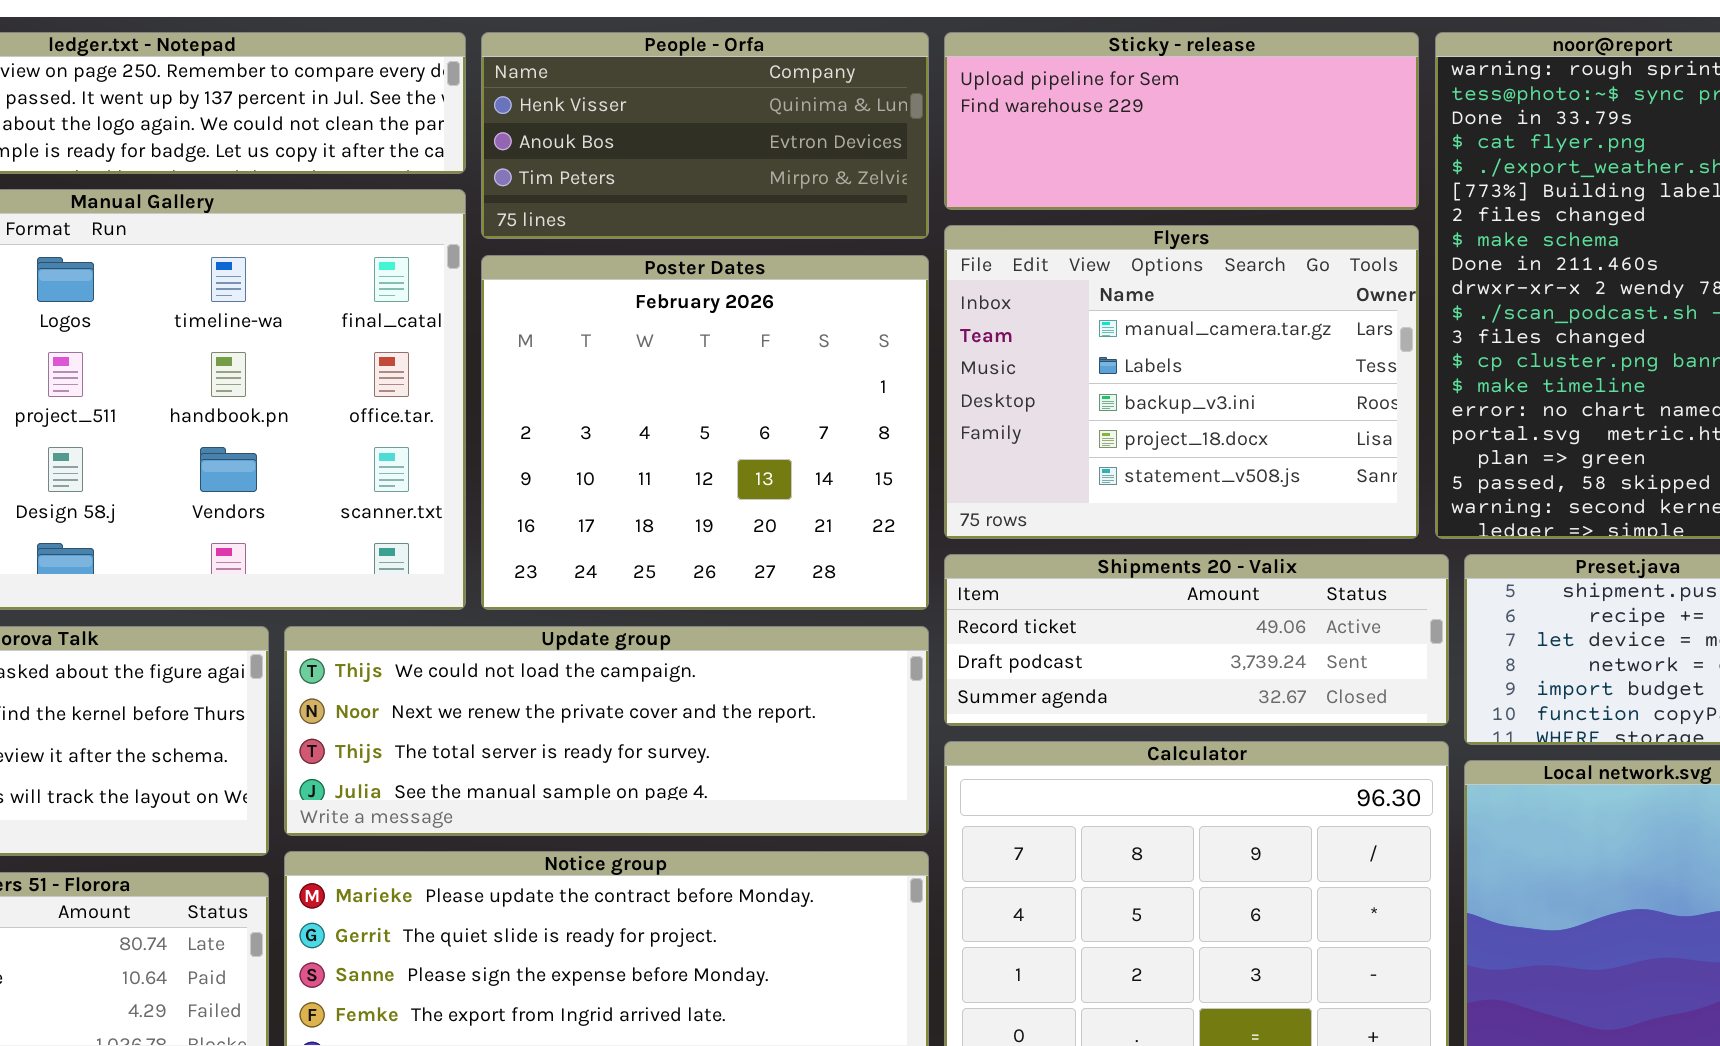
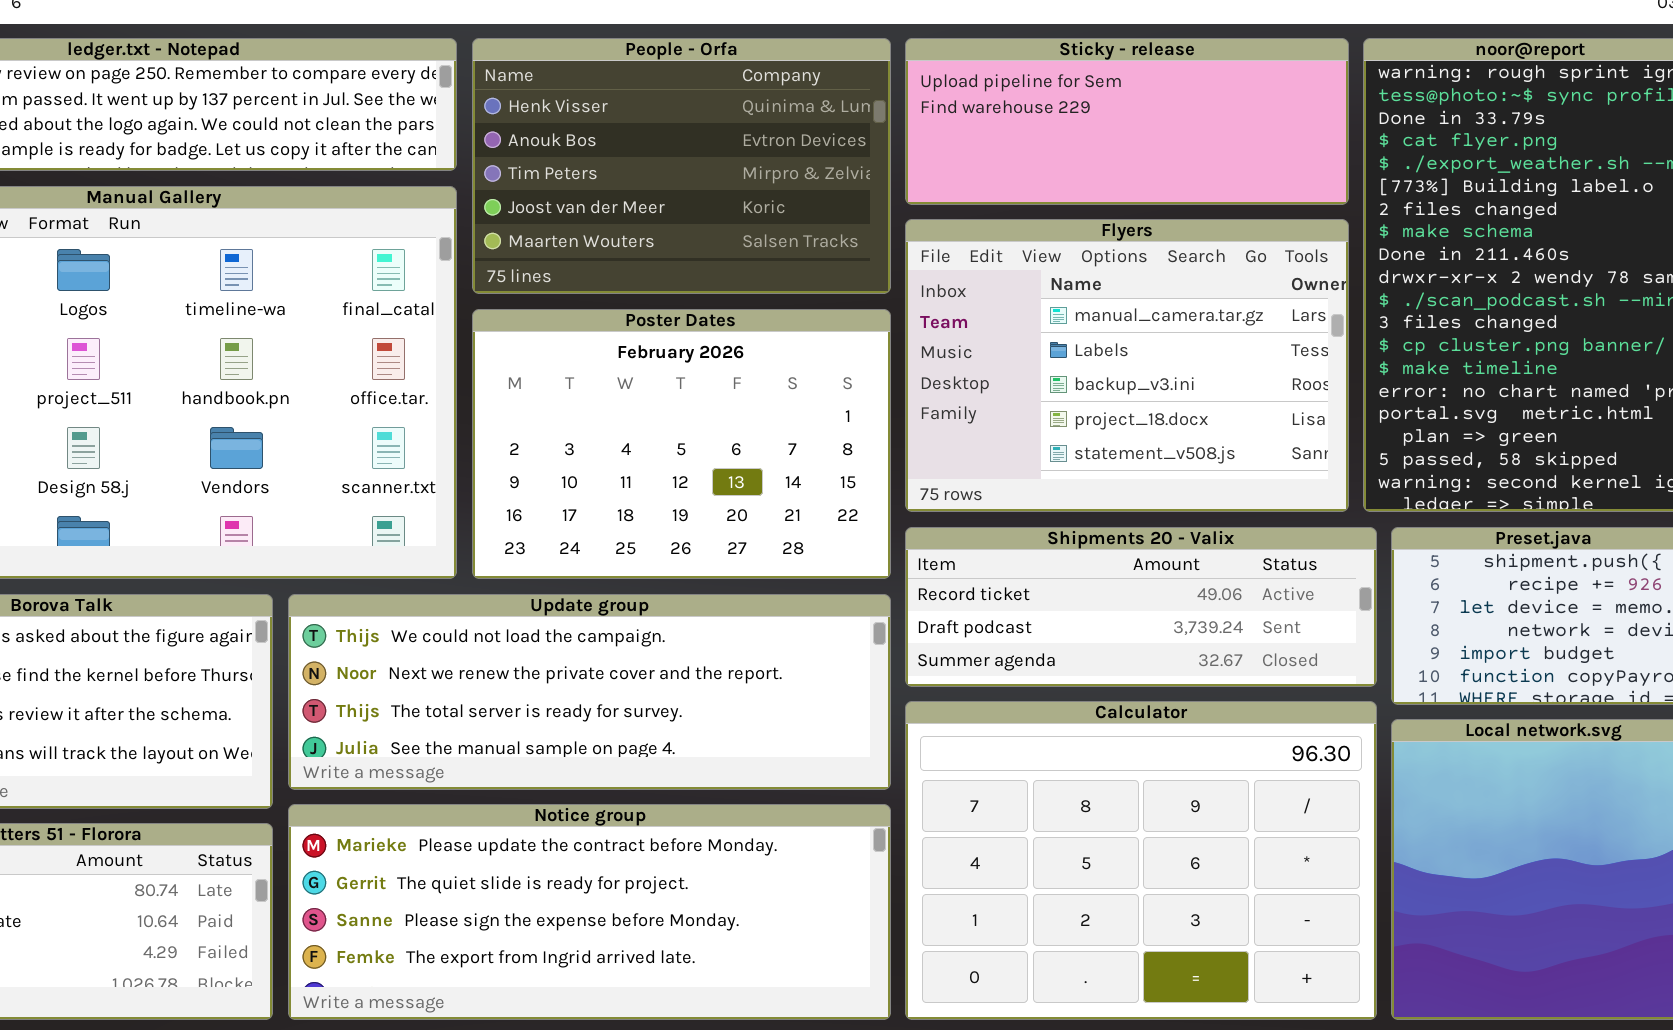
People - Orfa: [481,32,929,239] -> [472,38,891,294], resized
Poster Dates: [481,255,929,610] -> [472,309,891,579], resized

